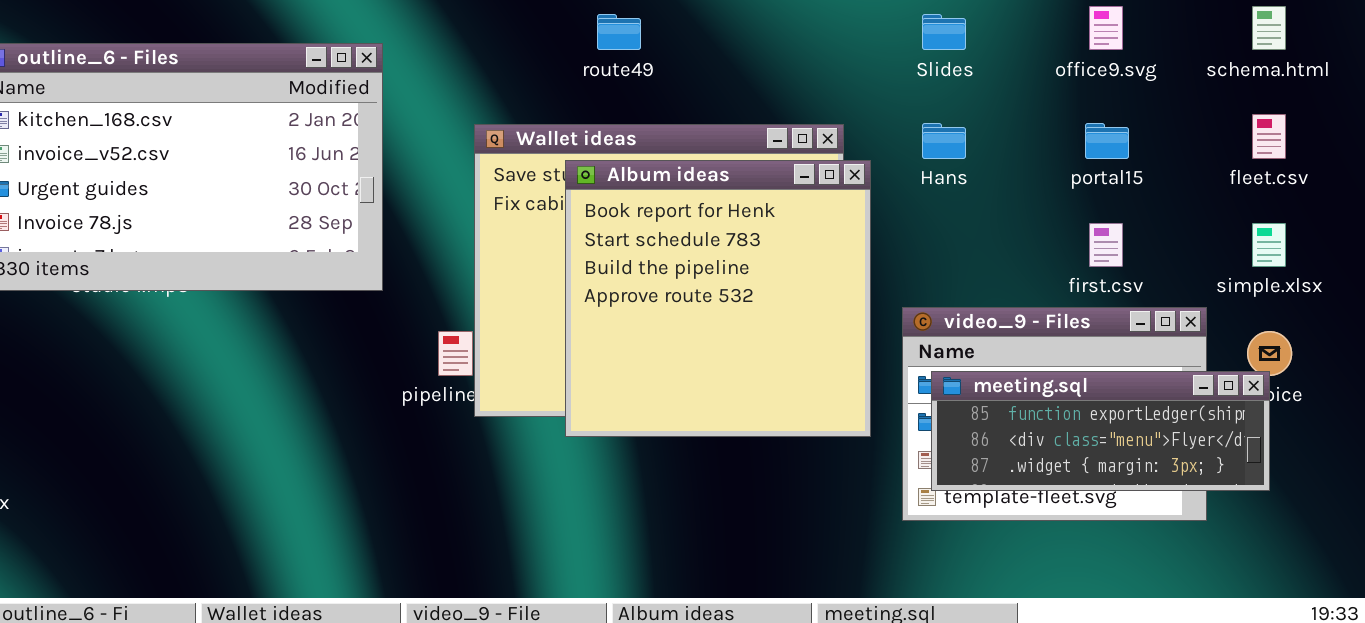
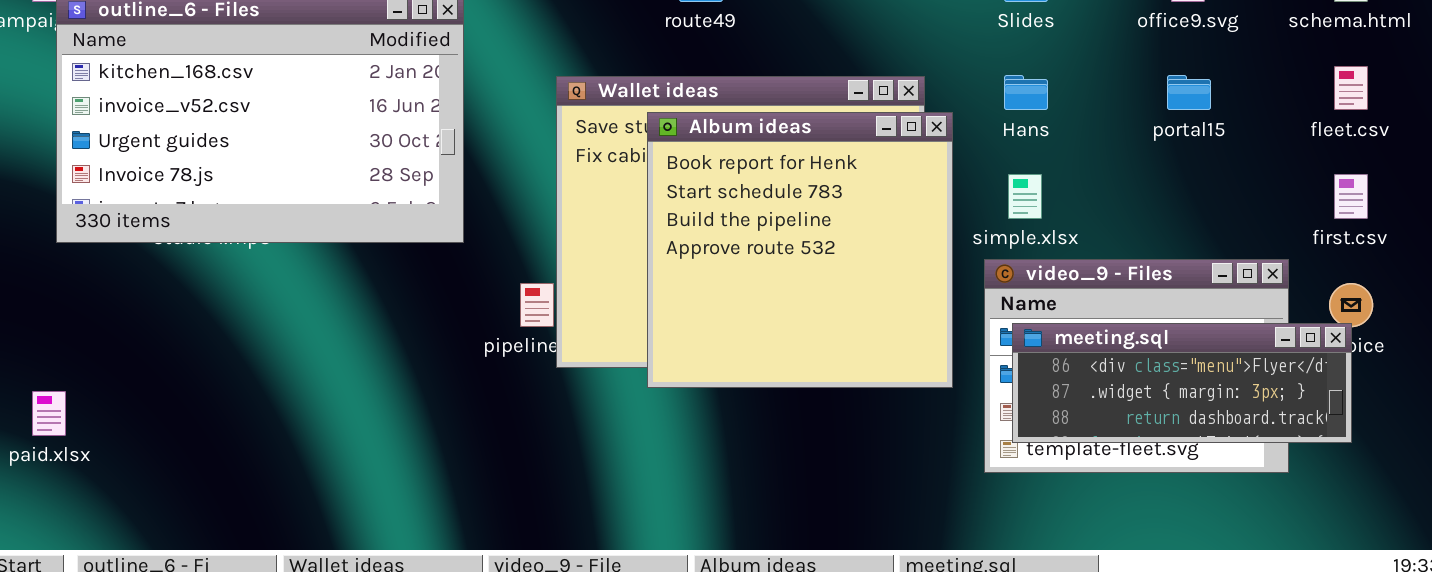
first.csv: [1089,223,1123,267] -> [1334,174,1368,219], moved
simple.xlsx: [1252,223,1286,267] -> [1008,174,1042,219], moved
meeting.sql: [931,371,1270,491] -> [1012,323,1352,443], scrolled down 1 row

